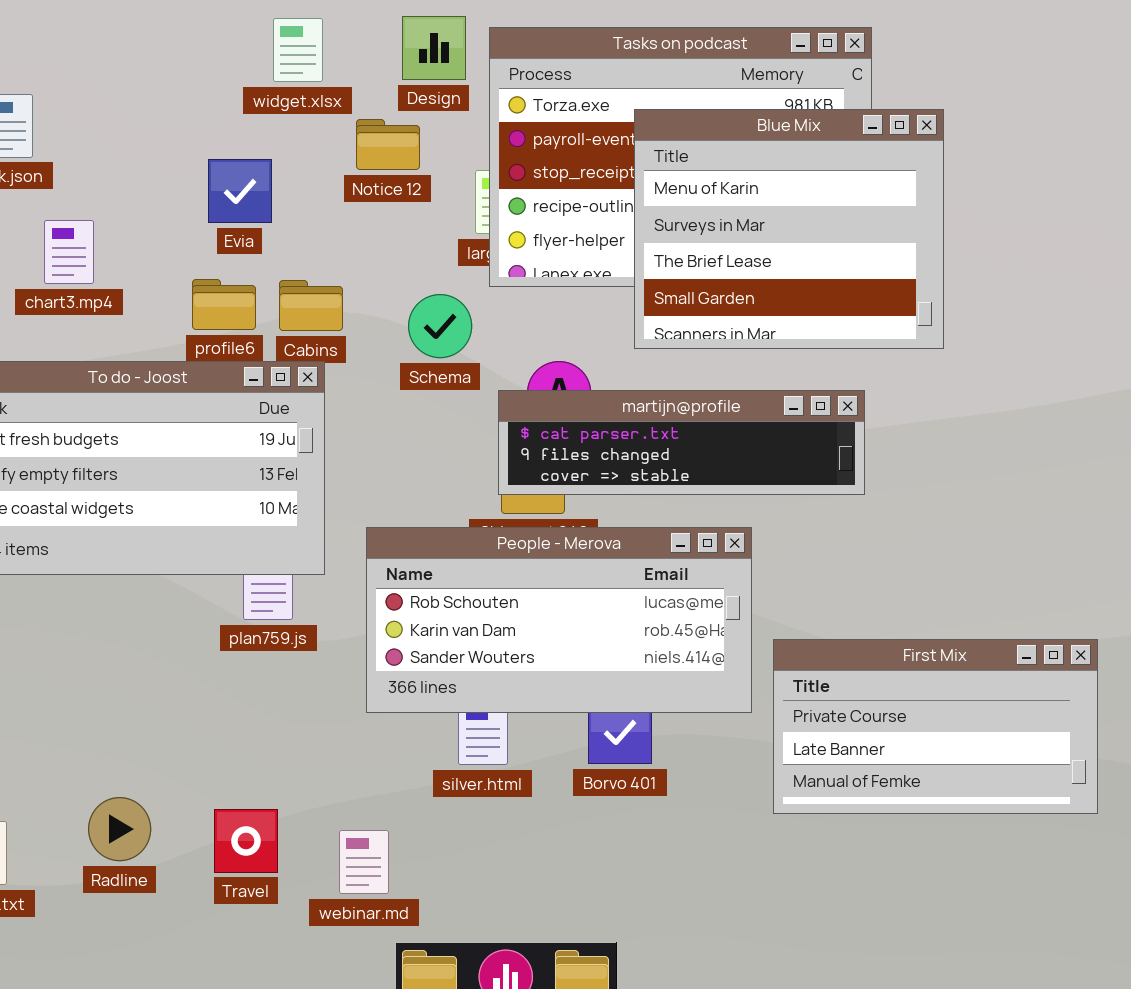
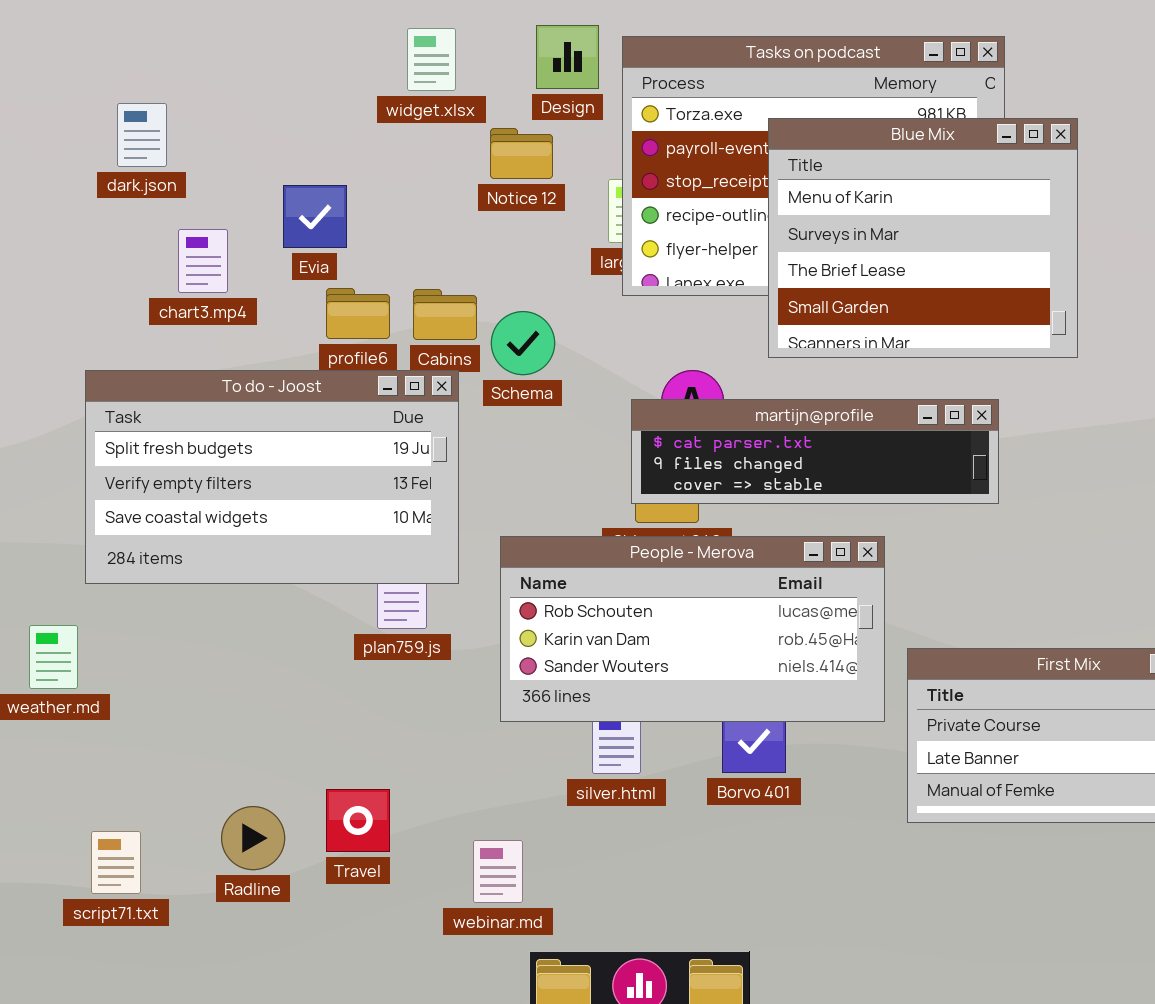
Evia: [208,159,272,223] -> [283,185,347,248], moved
Schema: [408,294,472,358] -> [491,311,555,375], moved
Travel: [214,809,278,873] -> [326,789,390,852], moved

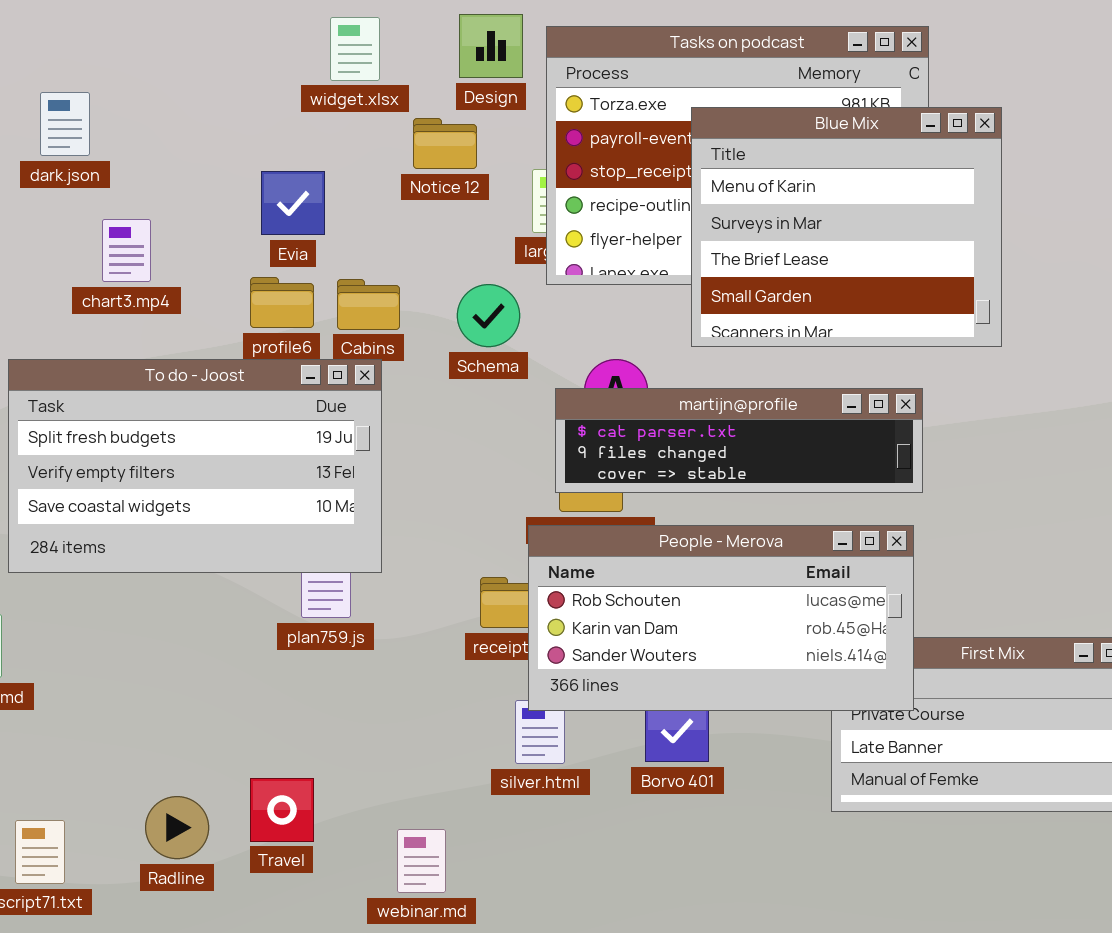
Evia: [283,185,347,248] -> [261,171,325,235], moved
Schema: [491,311,555,375] -> [457,284,520,347], moved
People - Merova: [500,536,885,722] -> [528,525,914,711], moved

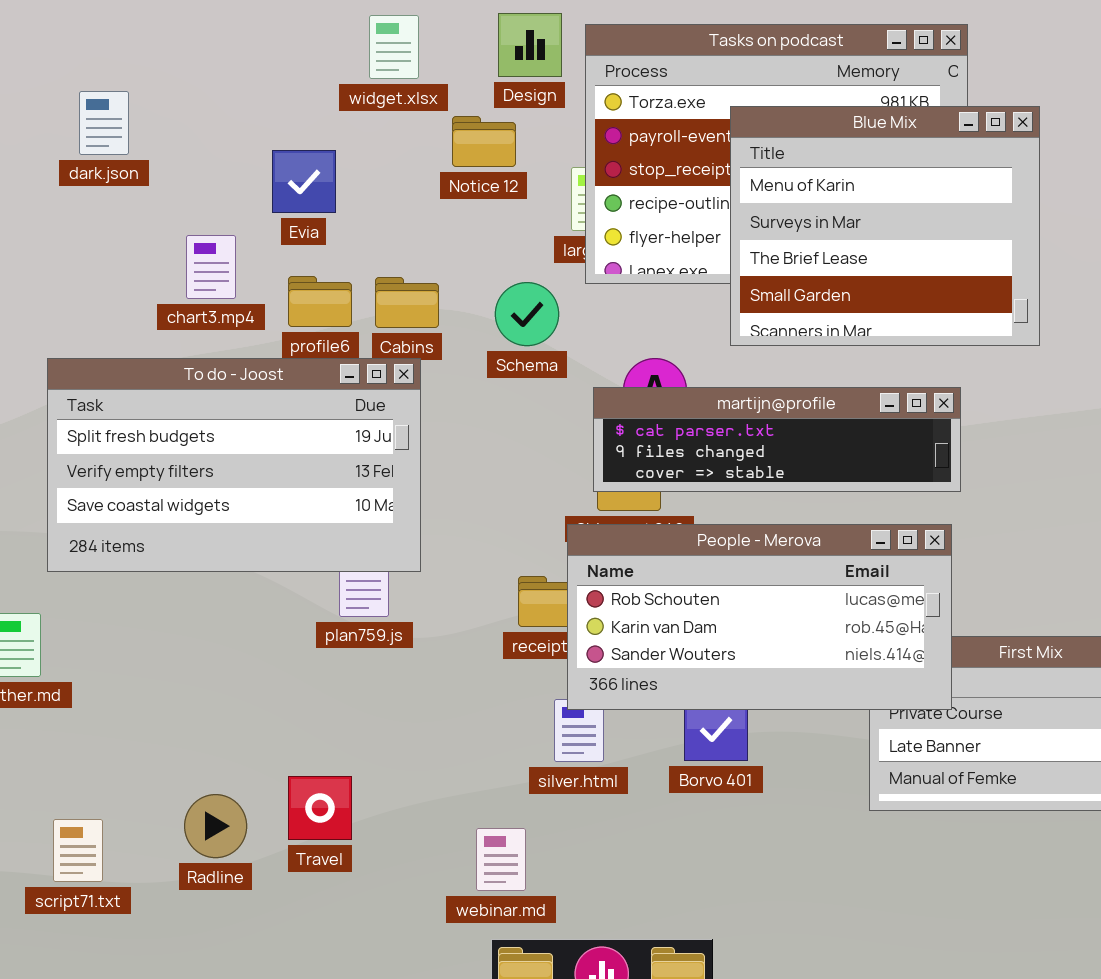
Evia: [261,171,325,235] -> [272,150,336,213], moved
chart3.mp4: [102,219,151,282] -> [186,235,236,299], moved
webinar.md: [397,829,446,893] -> [476,828,526,891], moved

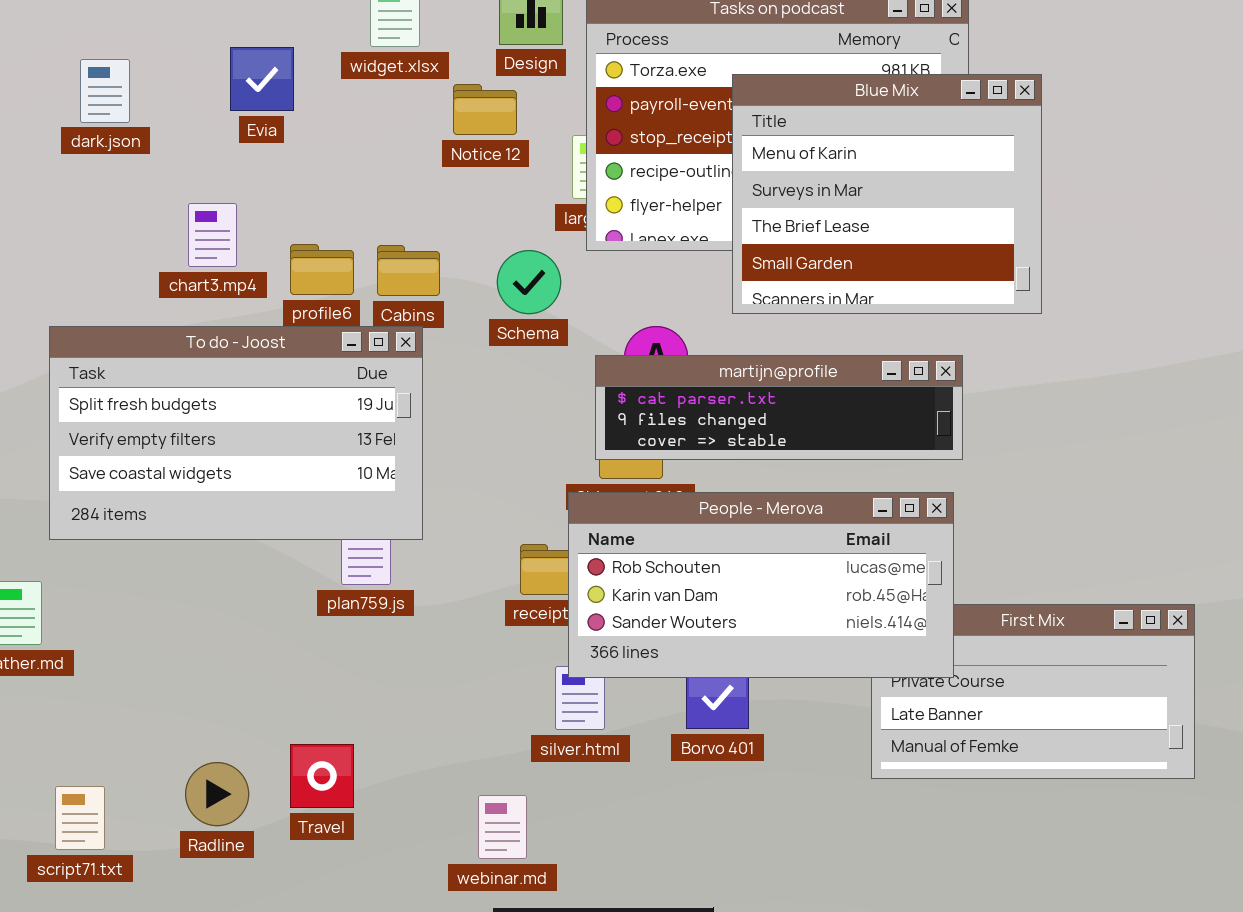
Evia: [272,150,336,213] -> [230,47,294,111], moved

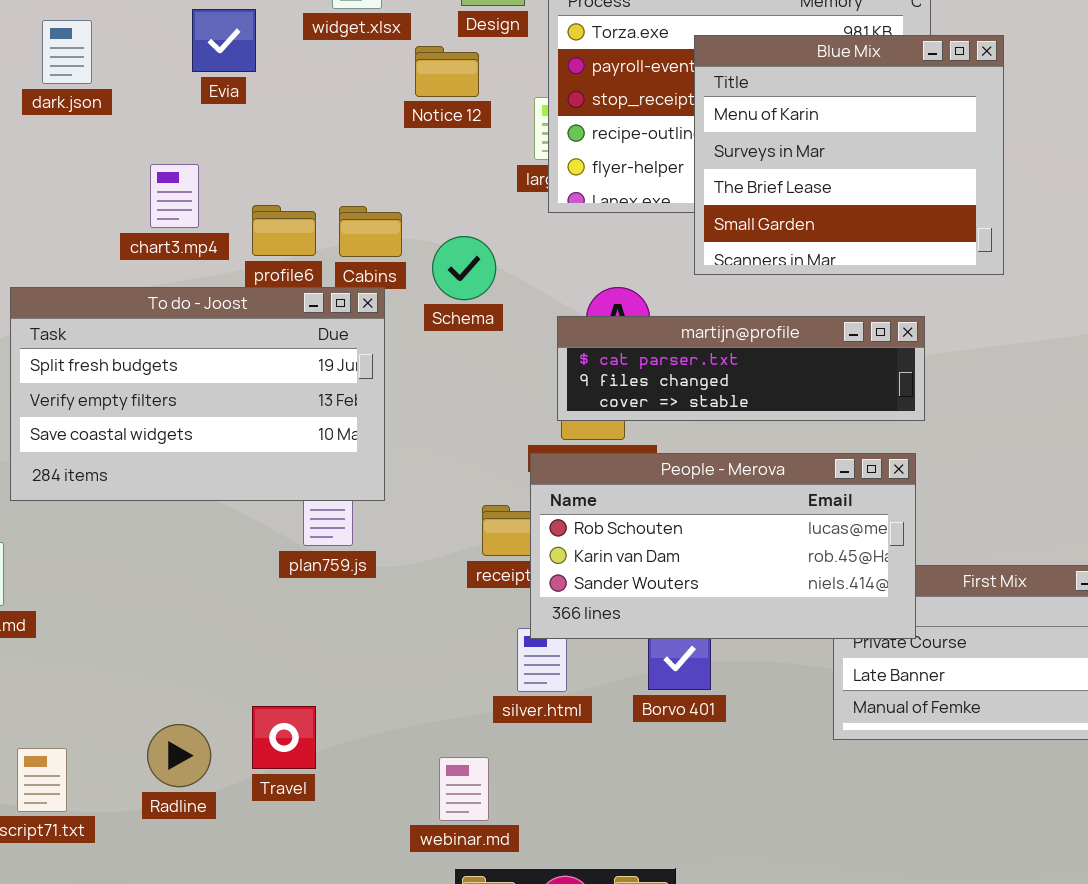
Schema: [497,250,561,314] -> [432,236,496,300], moved

